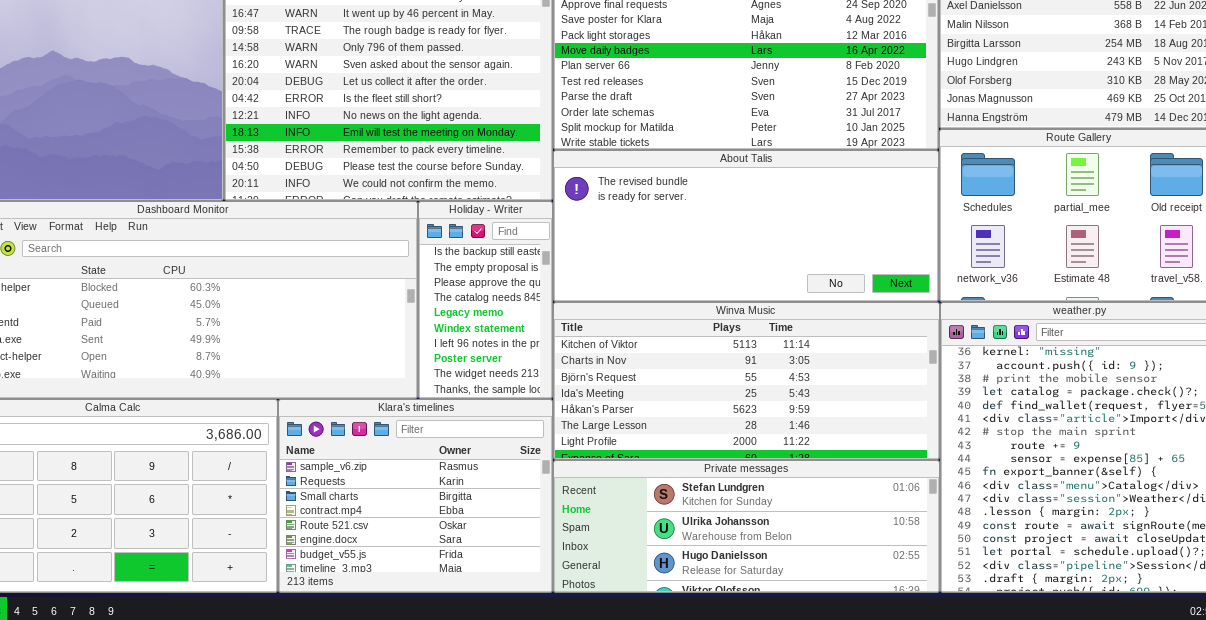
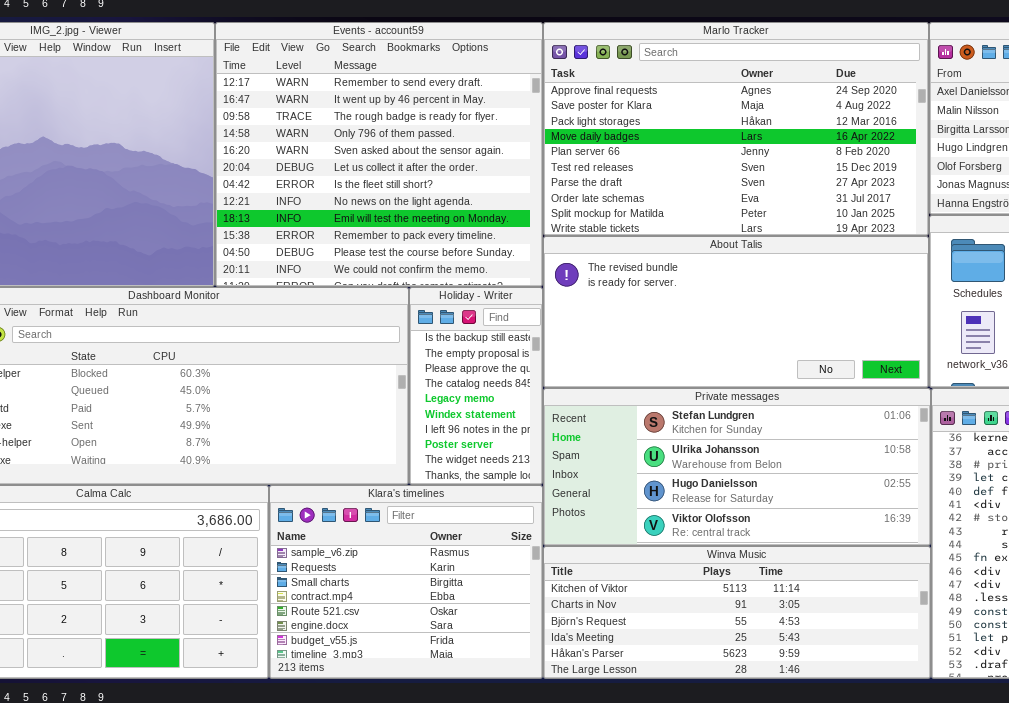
Winva Music: [553,302,940,460] -> [543,546,931,679], moved, resized
Private messages: [553,460,940,593] -> [543,388,931,546], moved, resized

